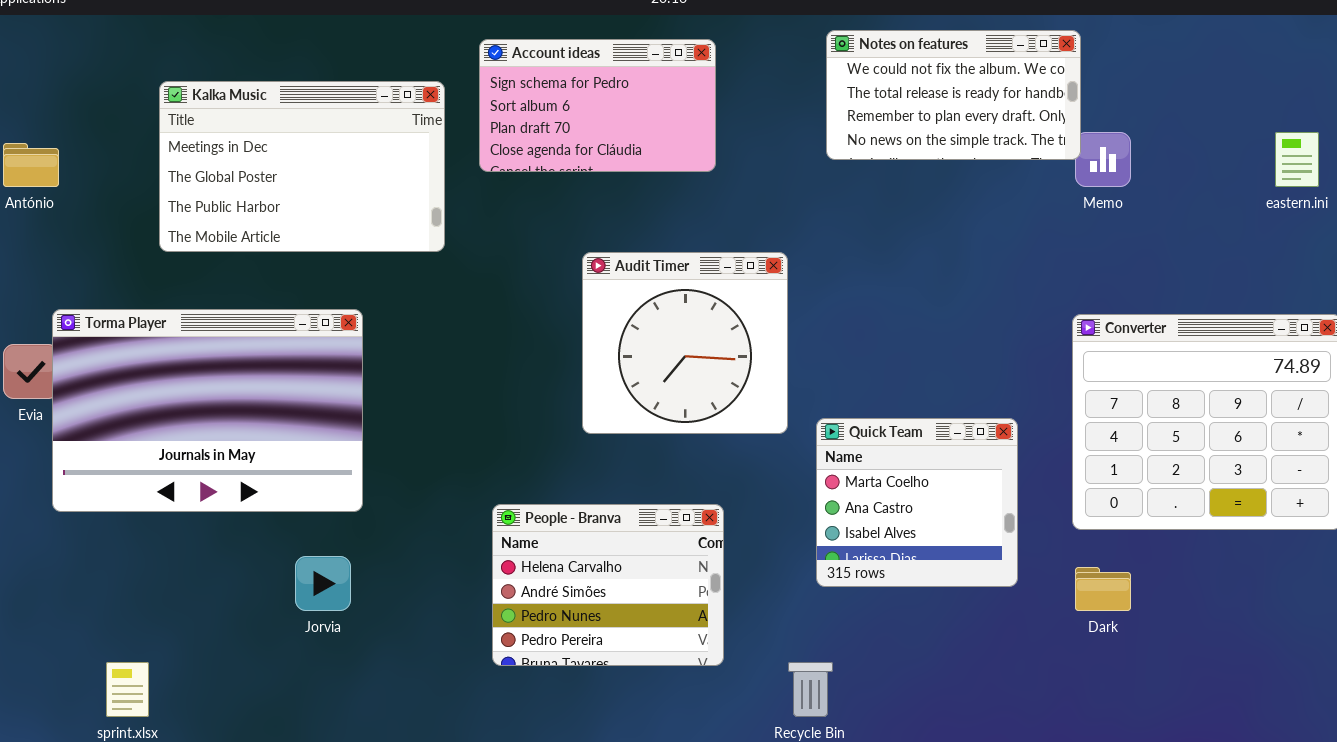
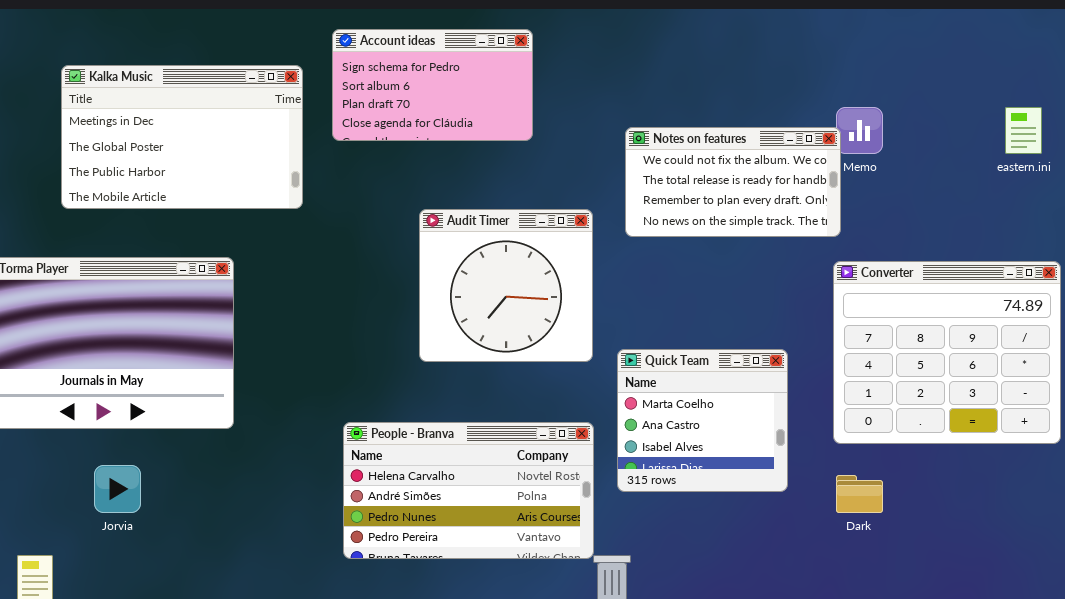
Notes on features: [826,30,1081,160] -> [625,127,841,237], moved
People - Branva: [492,504,724,666] -> [343,422,594,559], resized
Jorvia: [295,556,351,611] -> [94,465,141,513], moved

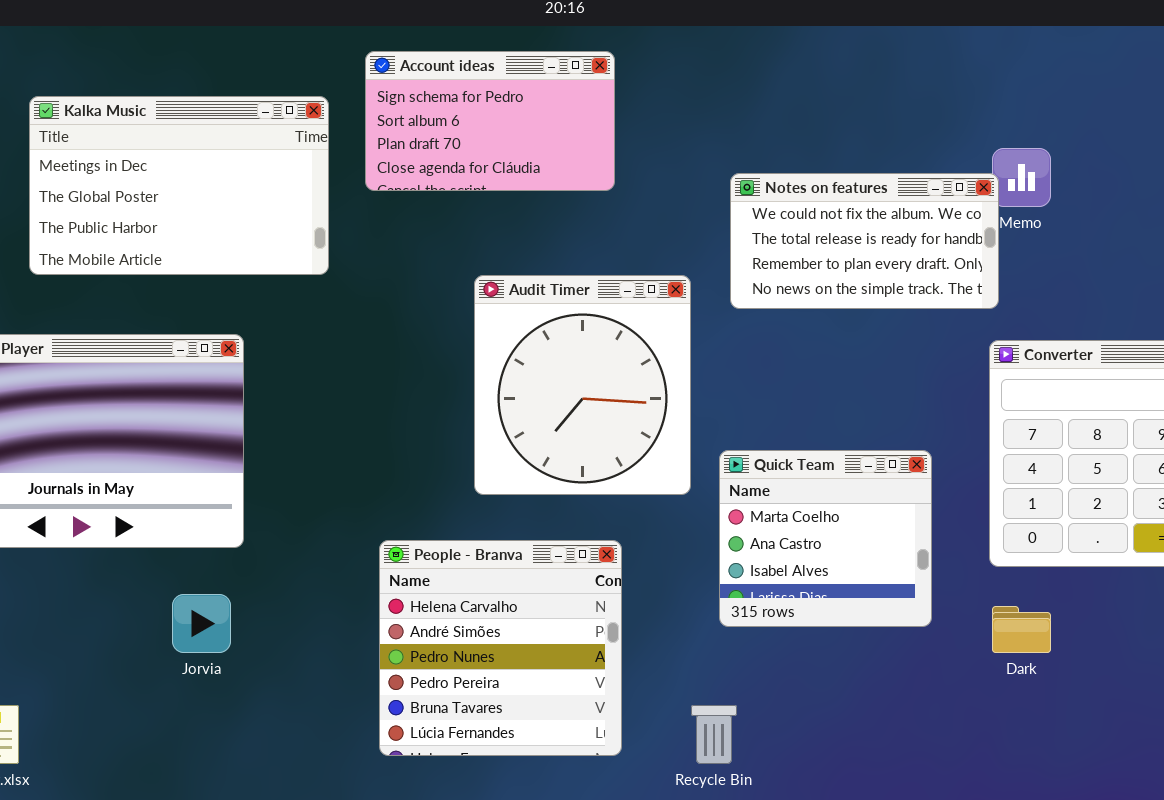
Audit Timer: [419,209,593,362] -> [474,275,691,495], resized
People - Branva: [343,422,594,559] -> [379,540,622,756], resized
Jorvia: [94,465,141,513] -> [172,594,231,653], moved

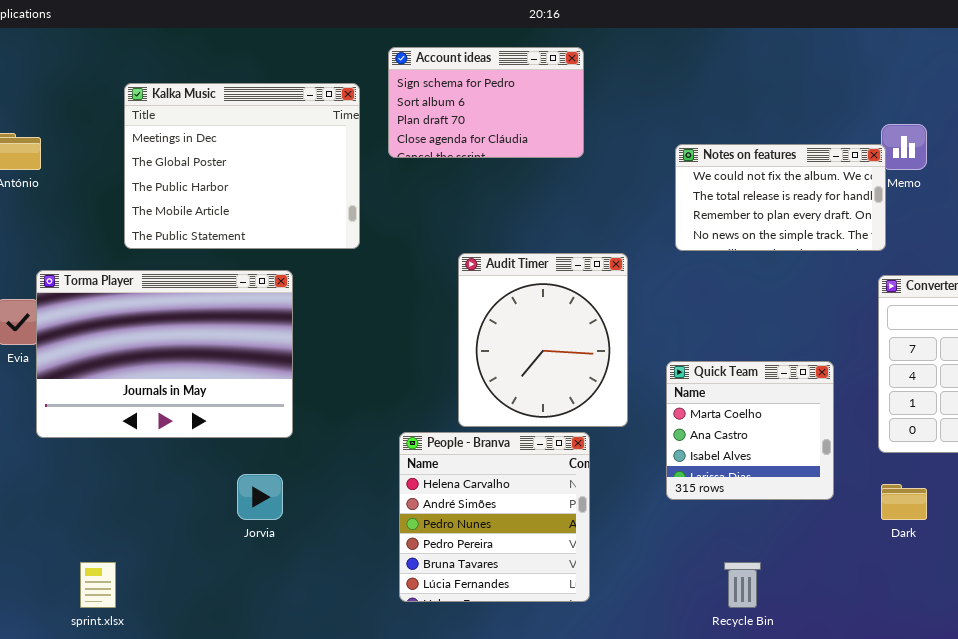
Kalka Music: [29,96,329,275] -> [124,83,360,249], resized
Audit Timer: [474,275,691,495] -> [458,253,628,427], moved
Recycle Bin: [691,705,737,764] -> [724,562,761,608], moved

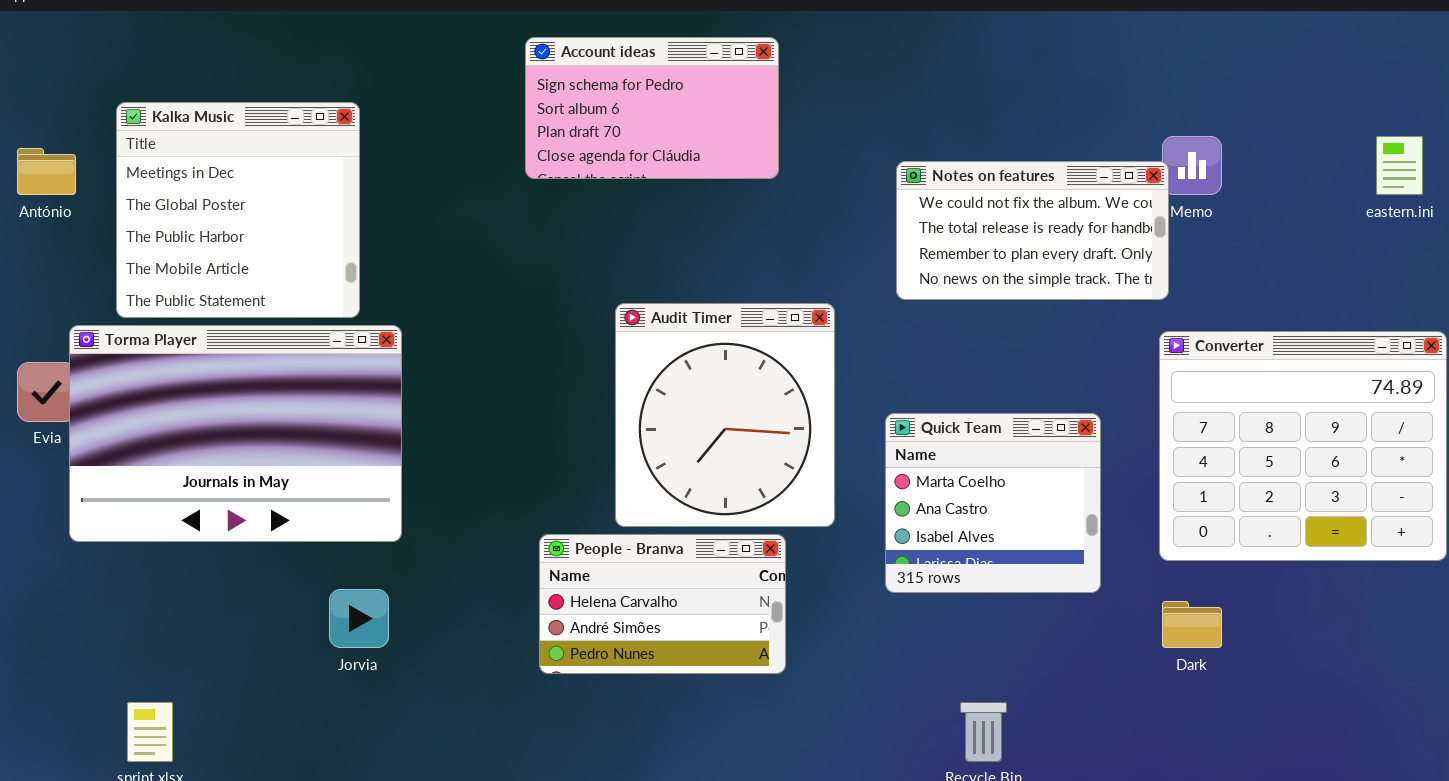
Kalka Music: [124,83,360,249] -> [116,102,360,318], moved, resized
Quick Team: [666,361,834,500] -> [885,413,1101,593], moved
People - Branva: [399,432,590,602] -> [539,534,786,674], resized

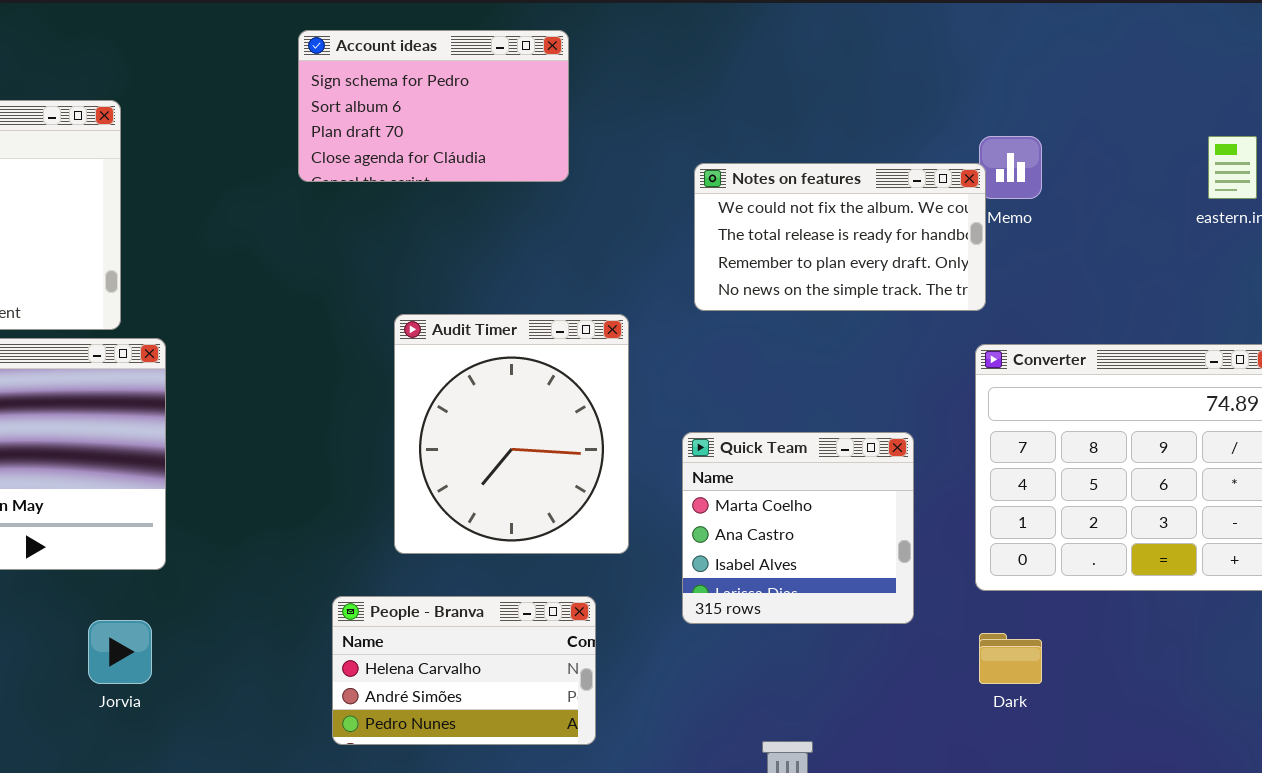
People - Branva: [539,534,786,674] -> [332,596,596,745], moved

